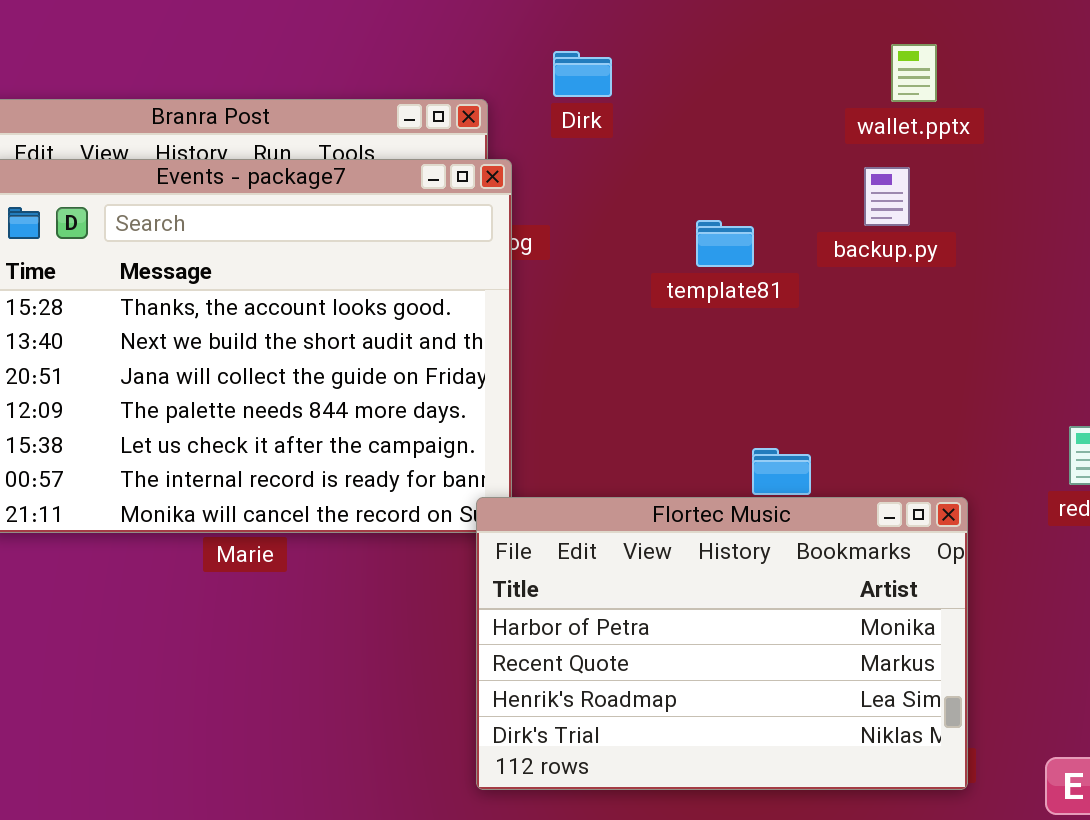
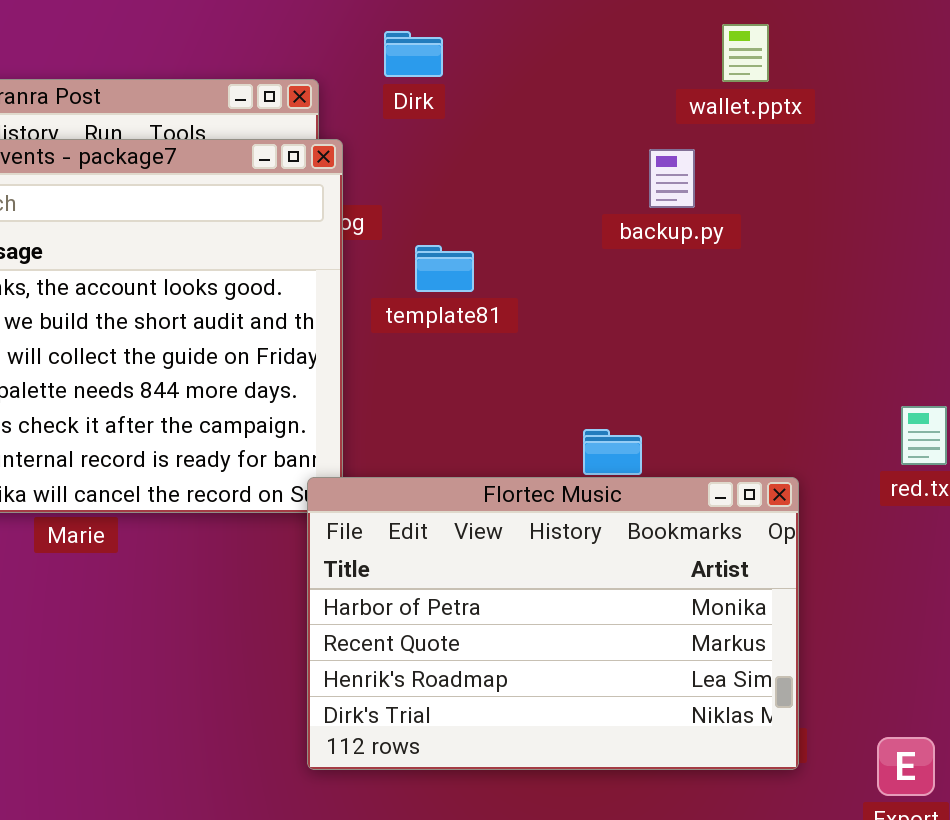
backup.py: [864,167,910,226] -> [649,149,695,208], moved
template81: [696,220,754,267] -> [415,245,474,292], moved

